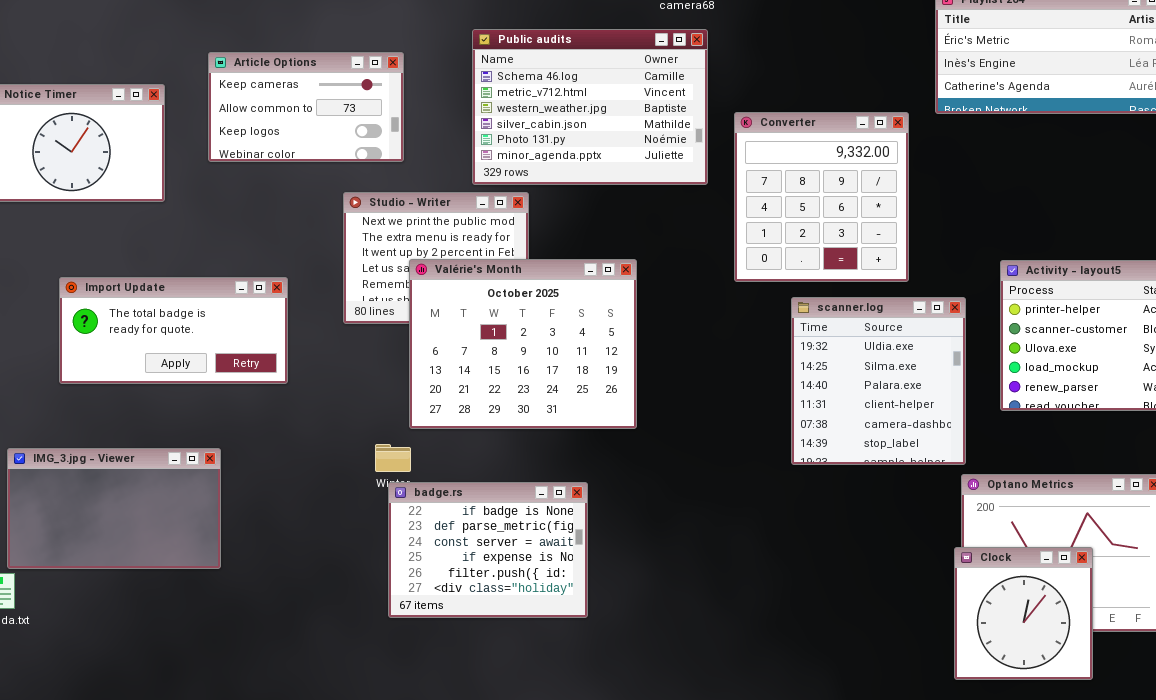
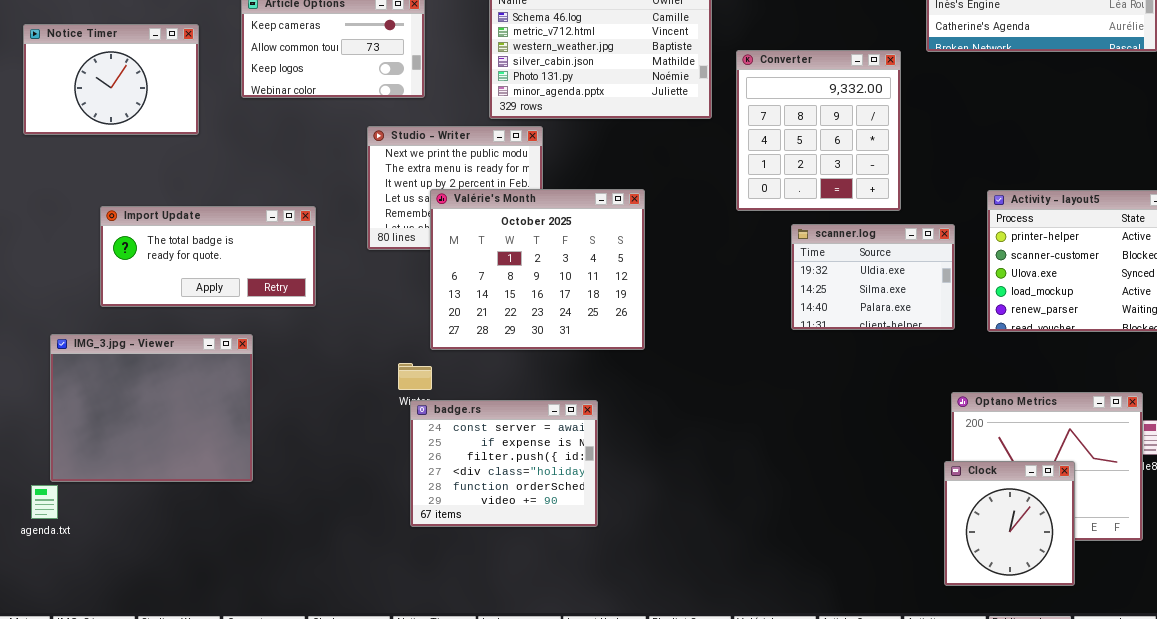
scanner.log: [791,297,966,465] -> [791,224,955,330], resized
IMG_3.jpg - Viewer: [7,448,221,569] -> [50,334,253,482], resized
badge.rs: [388,482,588,618] -> [410,400,598,527], scrolled down 2 rows

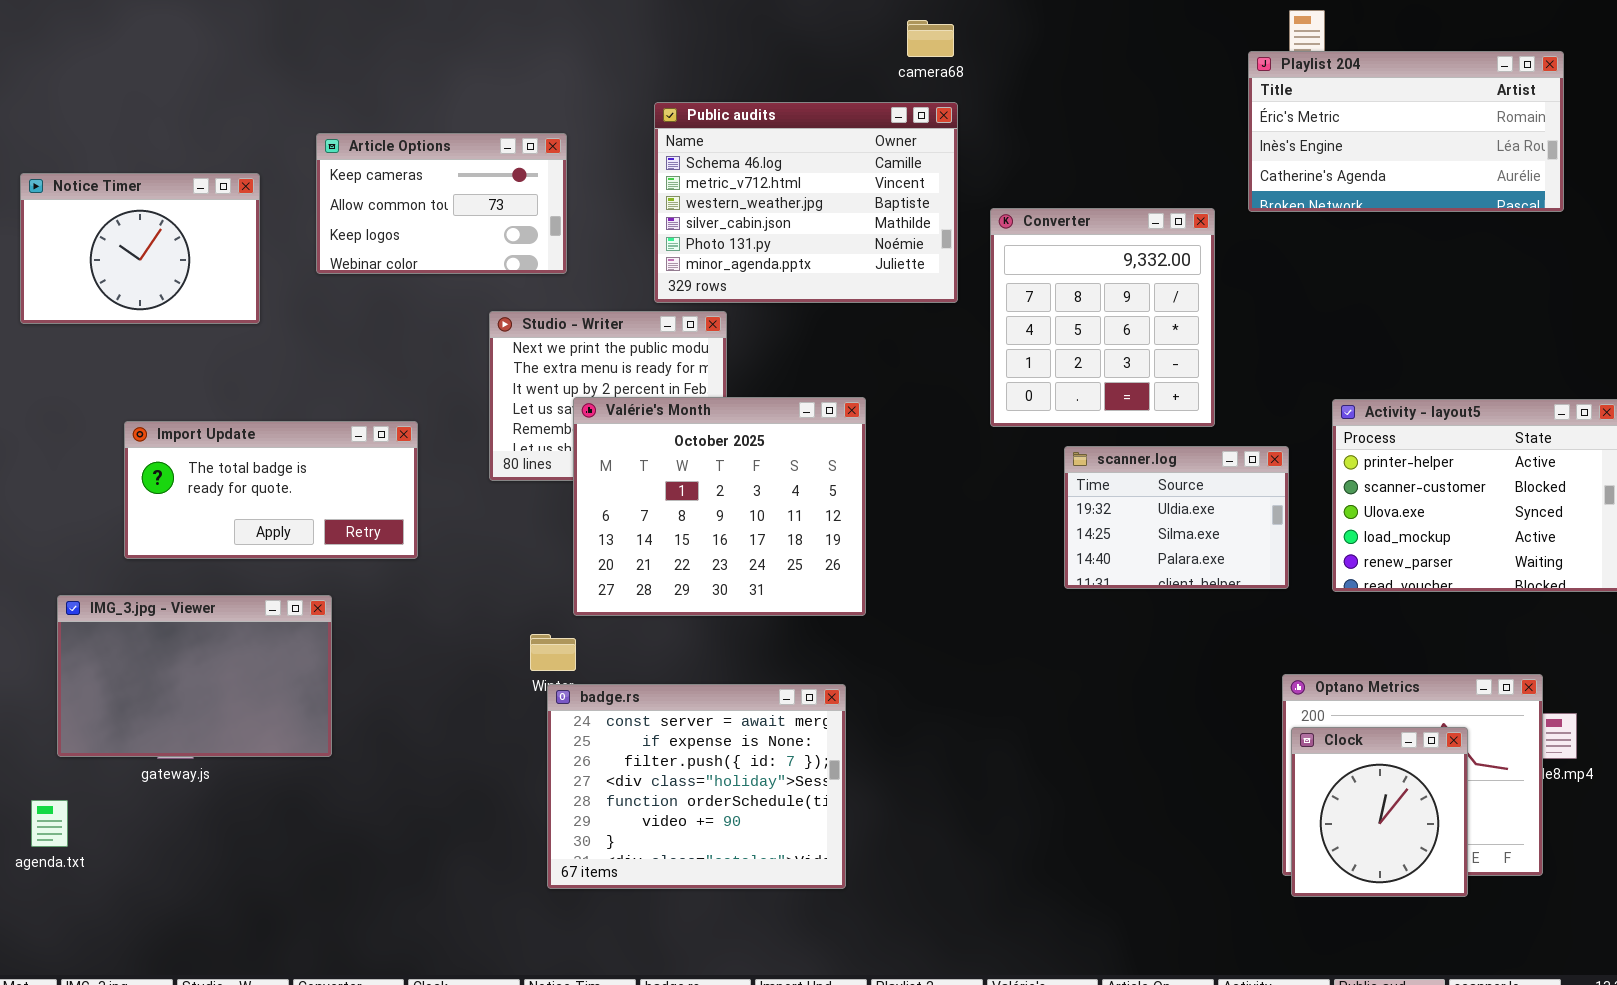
IMG_3.jpg - Viewer: [50,334,253,482] -> [57,595,332,757], resized
badge.rs: [410,400,598,527] -> [547,684,846,889], resized
Clock: [944,461,1075,586] -> [1291,727,1468,897], moved

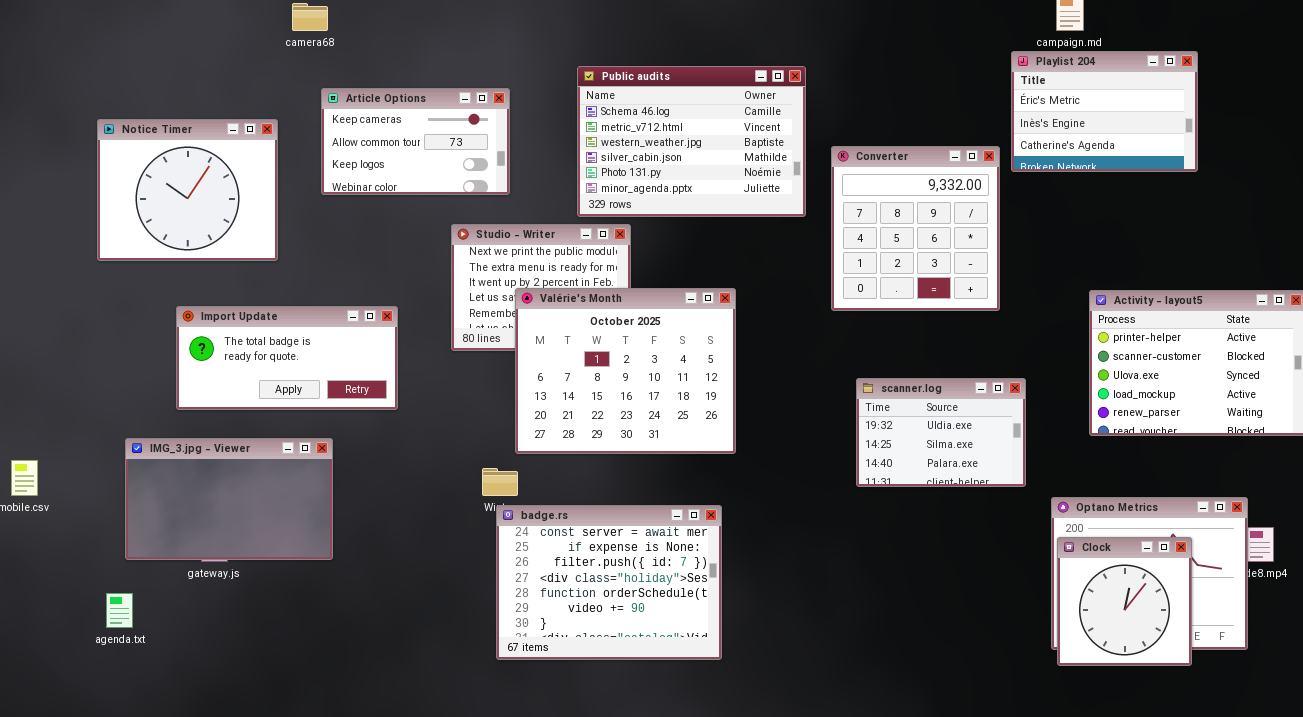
camera68: [907,20,954,57] -> [292,3,328,31], moved
Playlist 204: [1248,51,1564,212] -> [1011,51,1198,172], moved, resized
Notice Timer: [20,173,260,324] -> [97,119,278,261], resized
scanner.log: [1064,446,1289,589] -> [856,378,1026,487], moved

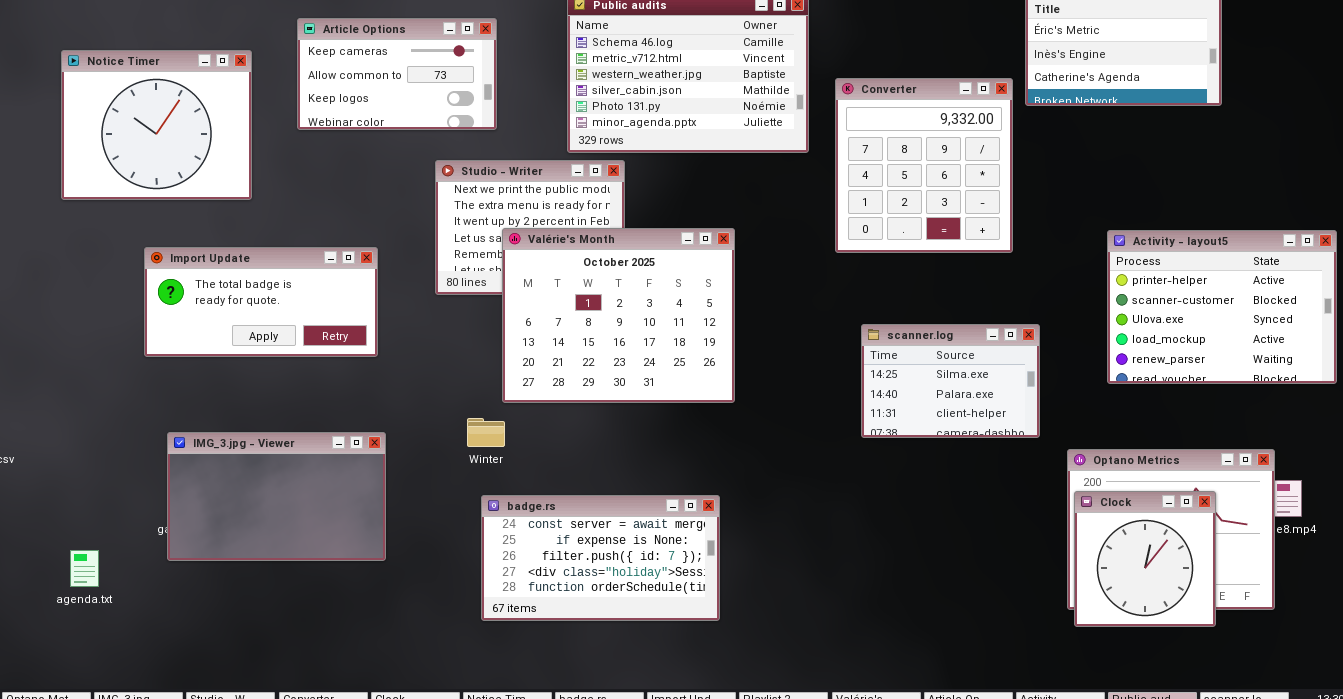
scanner.log: [856,378,1026,487] -> [861,324,1040,438], scrolled down 1 row
IMG_3.jpg - Viewer: [125,438,333,560] -> [167,432,386,561], moved
badge.rs: [496,505,722,660] -> [481,495,720,621], resized

